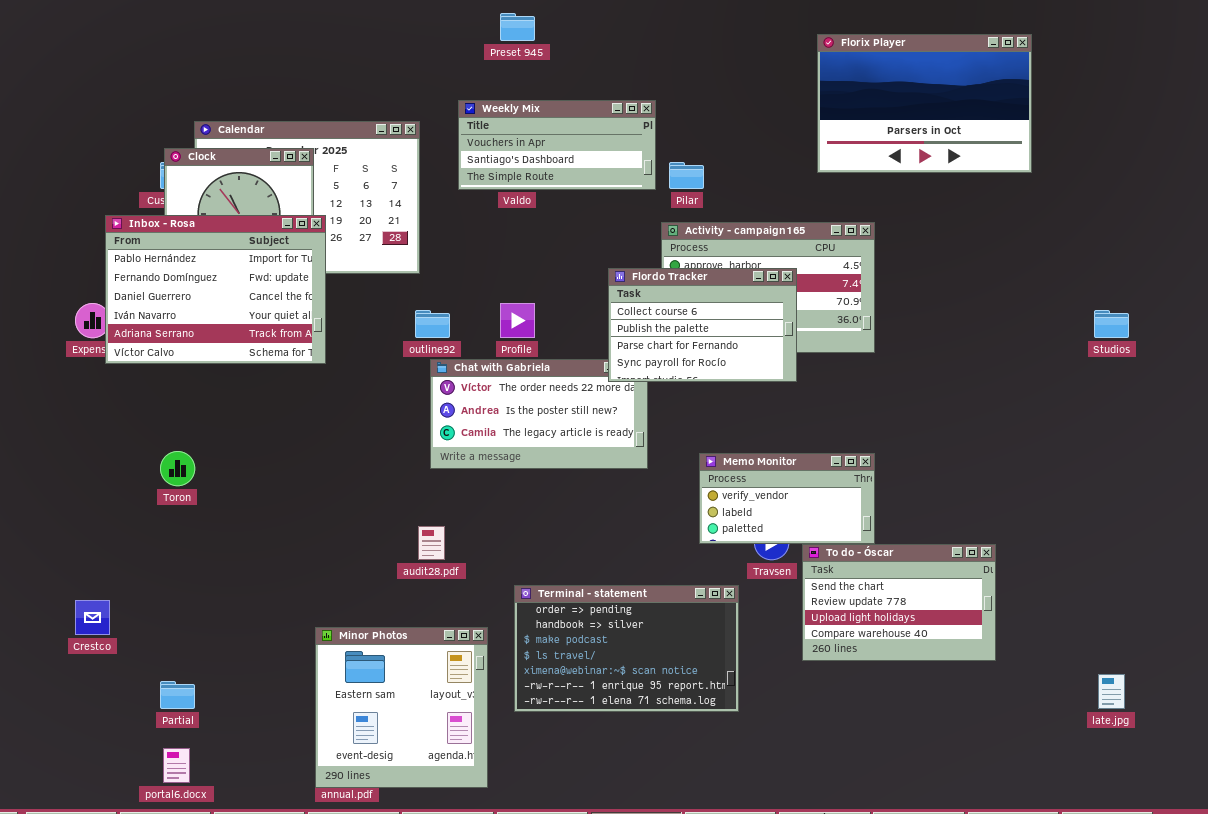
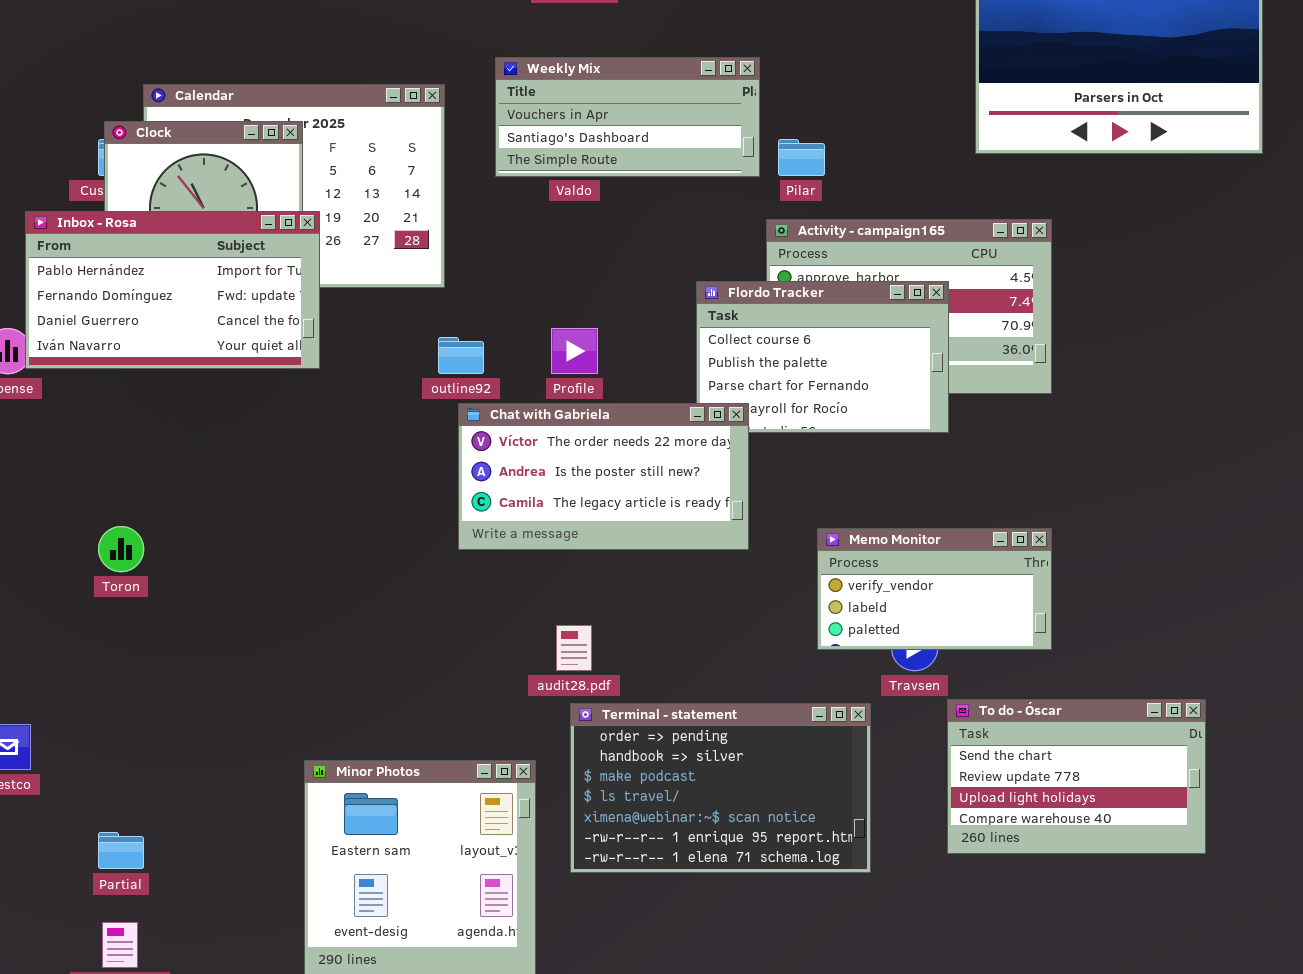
Inbox - Rosa: [105,215,326,364] -> [25,211,320,369], resized
Chat with Gabriela: [430,359,648,469] -> [458,403,749,550], raised
audit28.pdf: [418,526,445,560] -> [556,625,592,671], moved
To do - Óscar: [802,544,996,661] -> [947,699,1206,854], moved

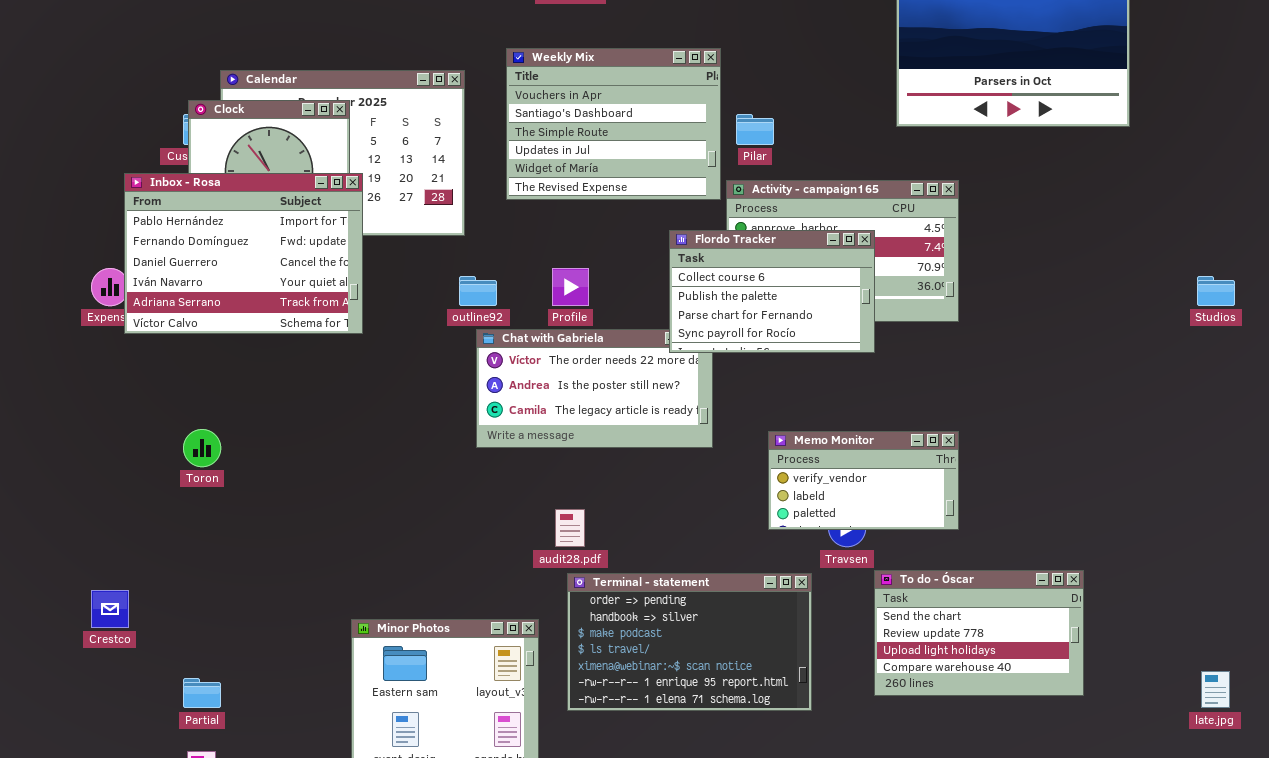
Weekly Mix: [495,57,760,177] -> [506,48,721,200], resized
Inbox - Rosa: [25,211,320,369] -> [124,173,363,334], resized
Flordo Tracker: [696,281,949,433] -> [669,230,875,353], raised

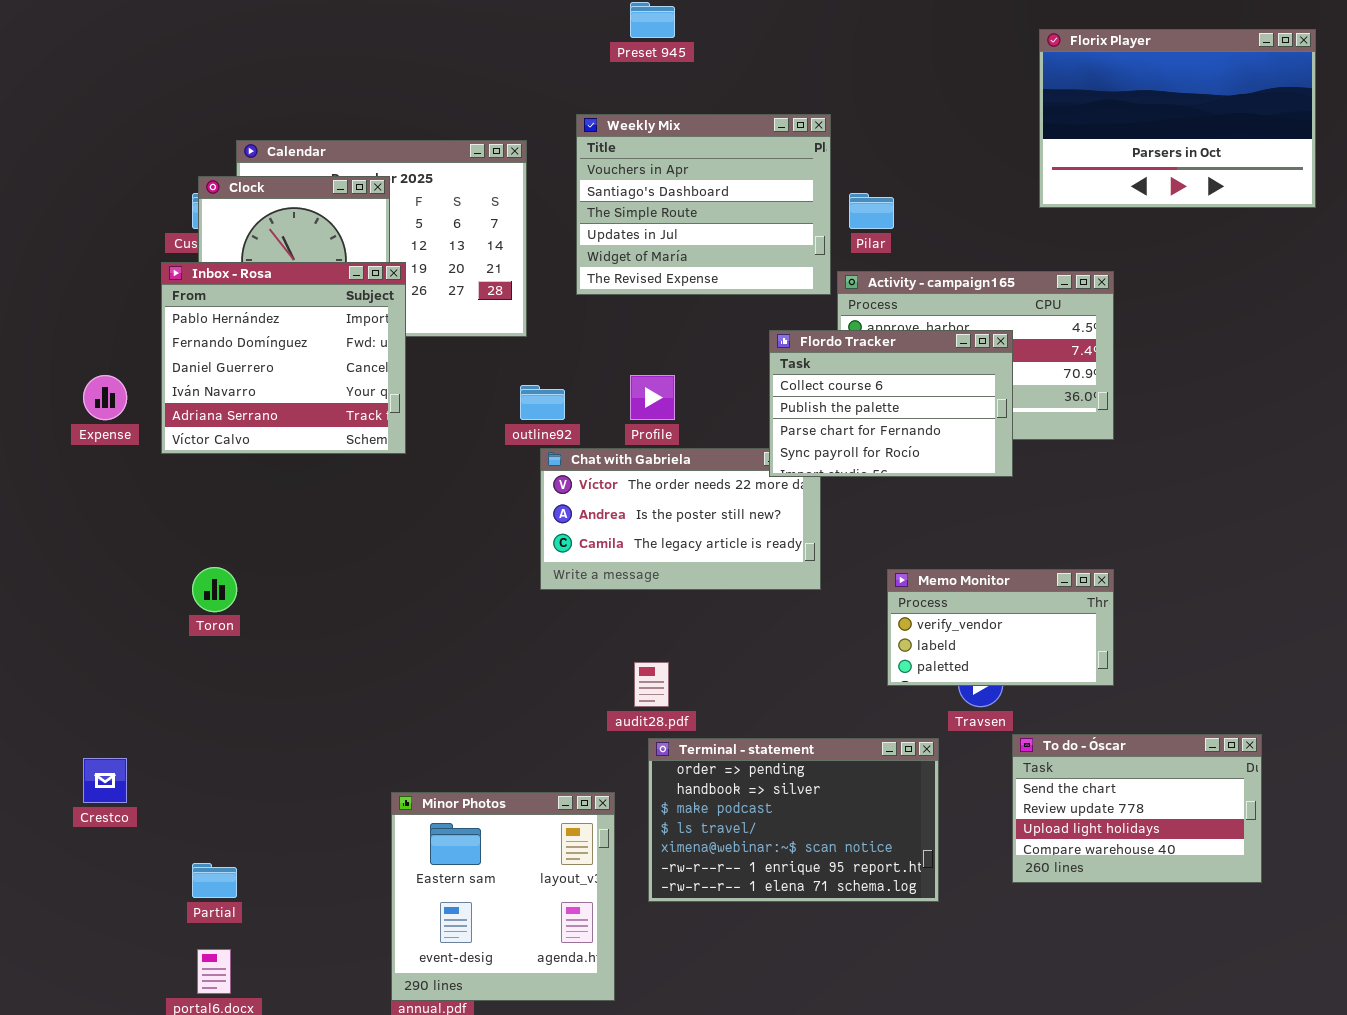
Inbox - Rosa: [124,173,363,334] -> [161,262,406,454], resized

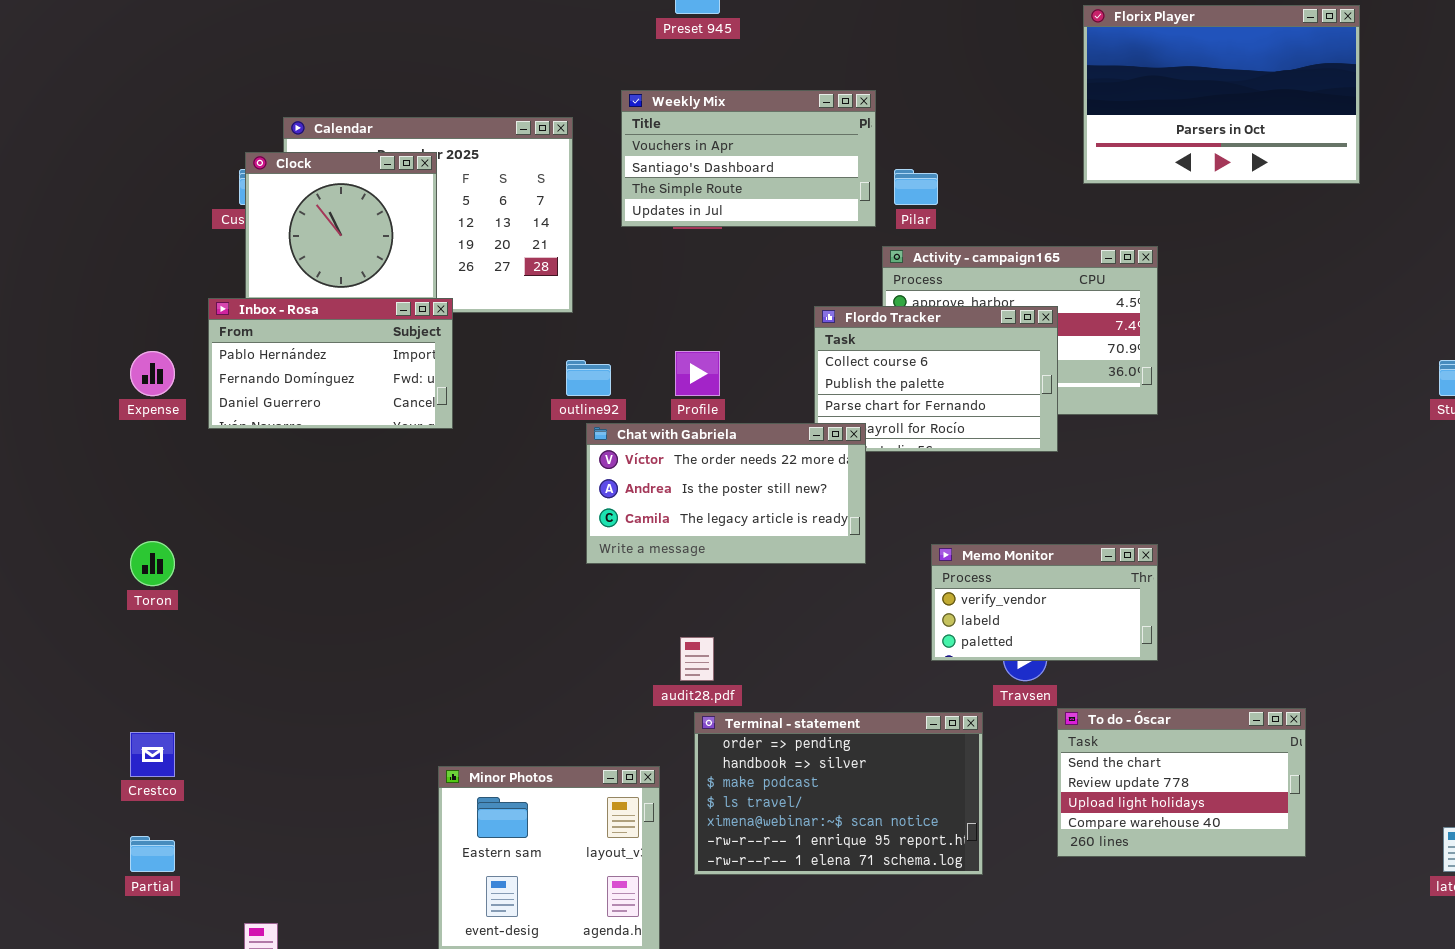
Weekly Mix: [576,114,831,295] -> [621,90,876,227], resized
Inbox - Rosa: [161,262,406,454] -> [208,298,453,429], resized
Chat with Gabriela: [540,448,821,590] -> [586,423,866,564], raised
Toron: [192,567,237,612] -> [130,541,175,586], moved
Partial: [192,863,237,898] -> [130,836,175,872], moved

